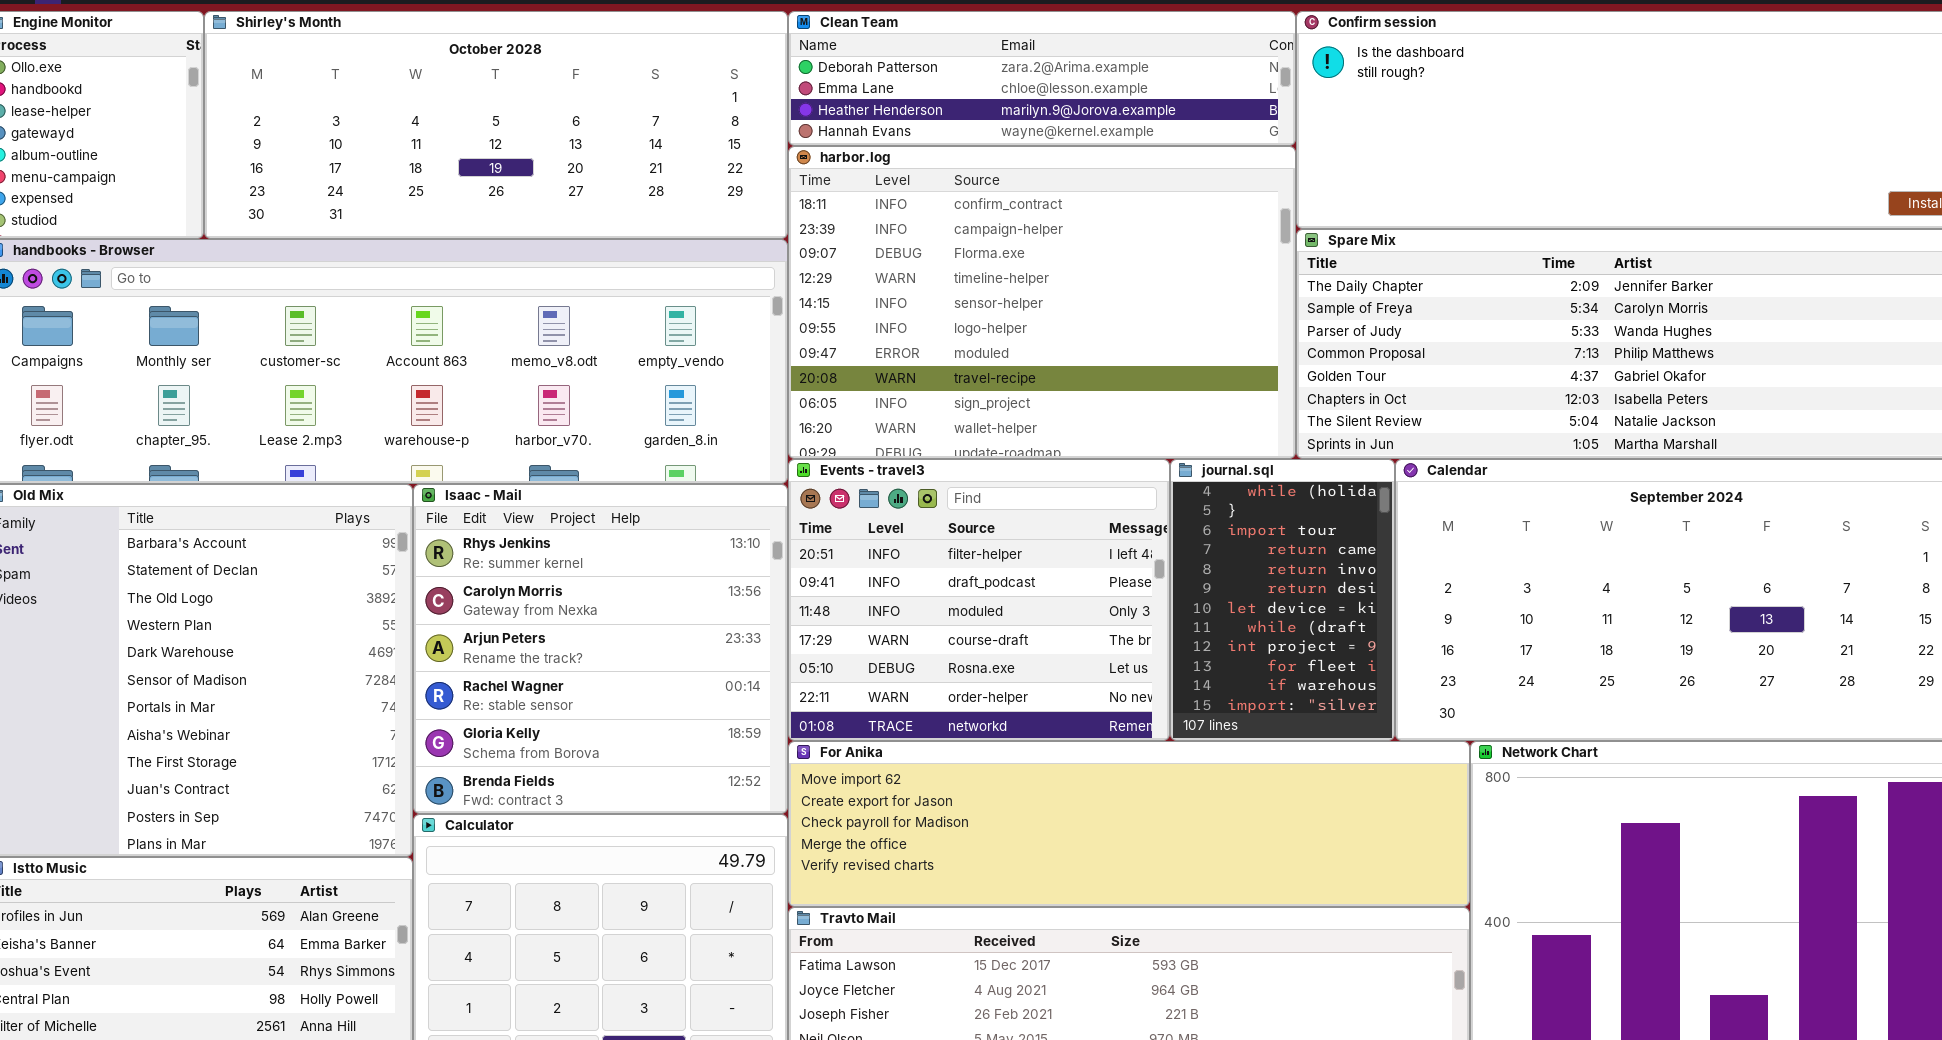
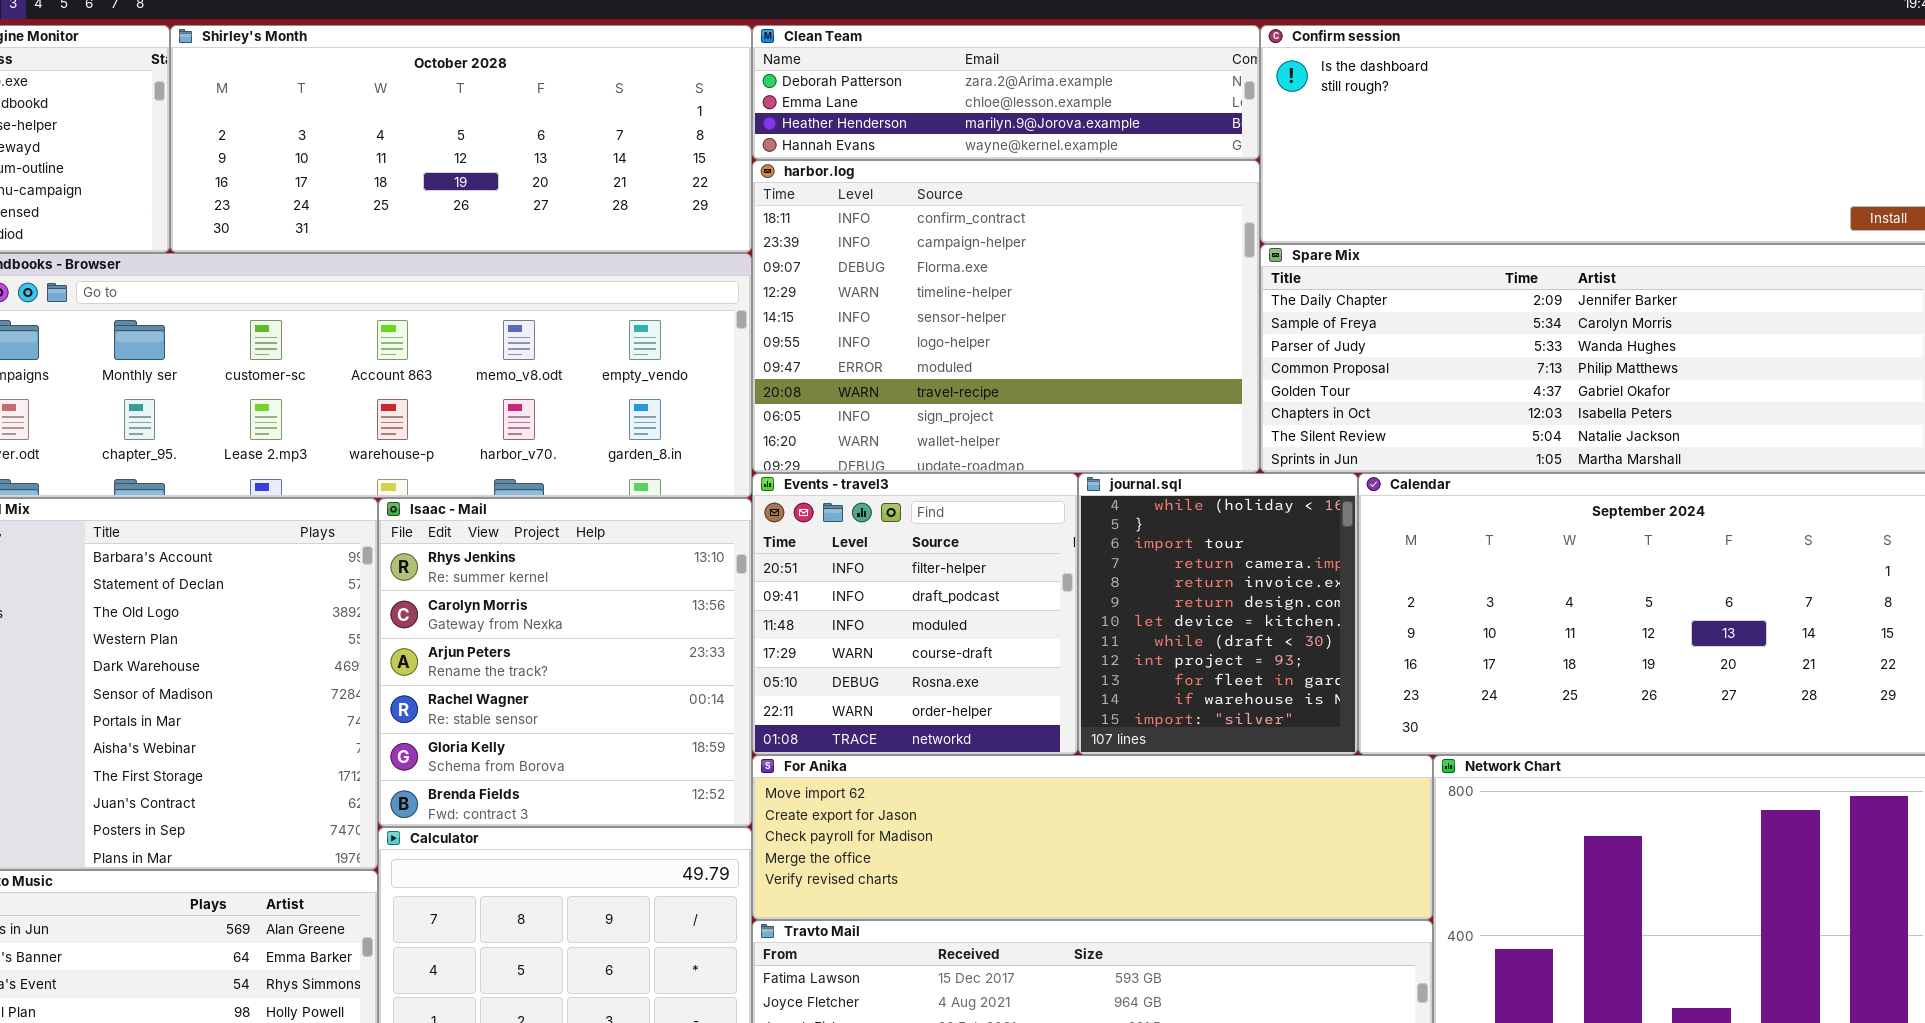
Events - travel3: [788,459,1170,741] -> [752,473,1078,755], resized
journal.sql: [1170,459,1395,741] -> [1078,473,1358,755], resized

